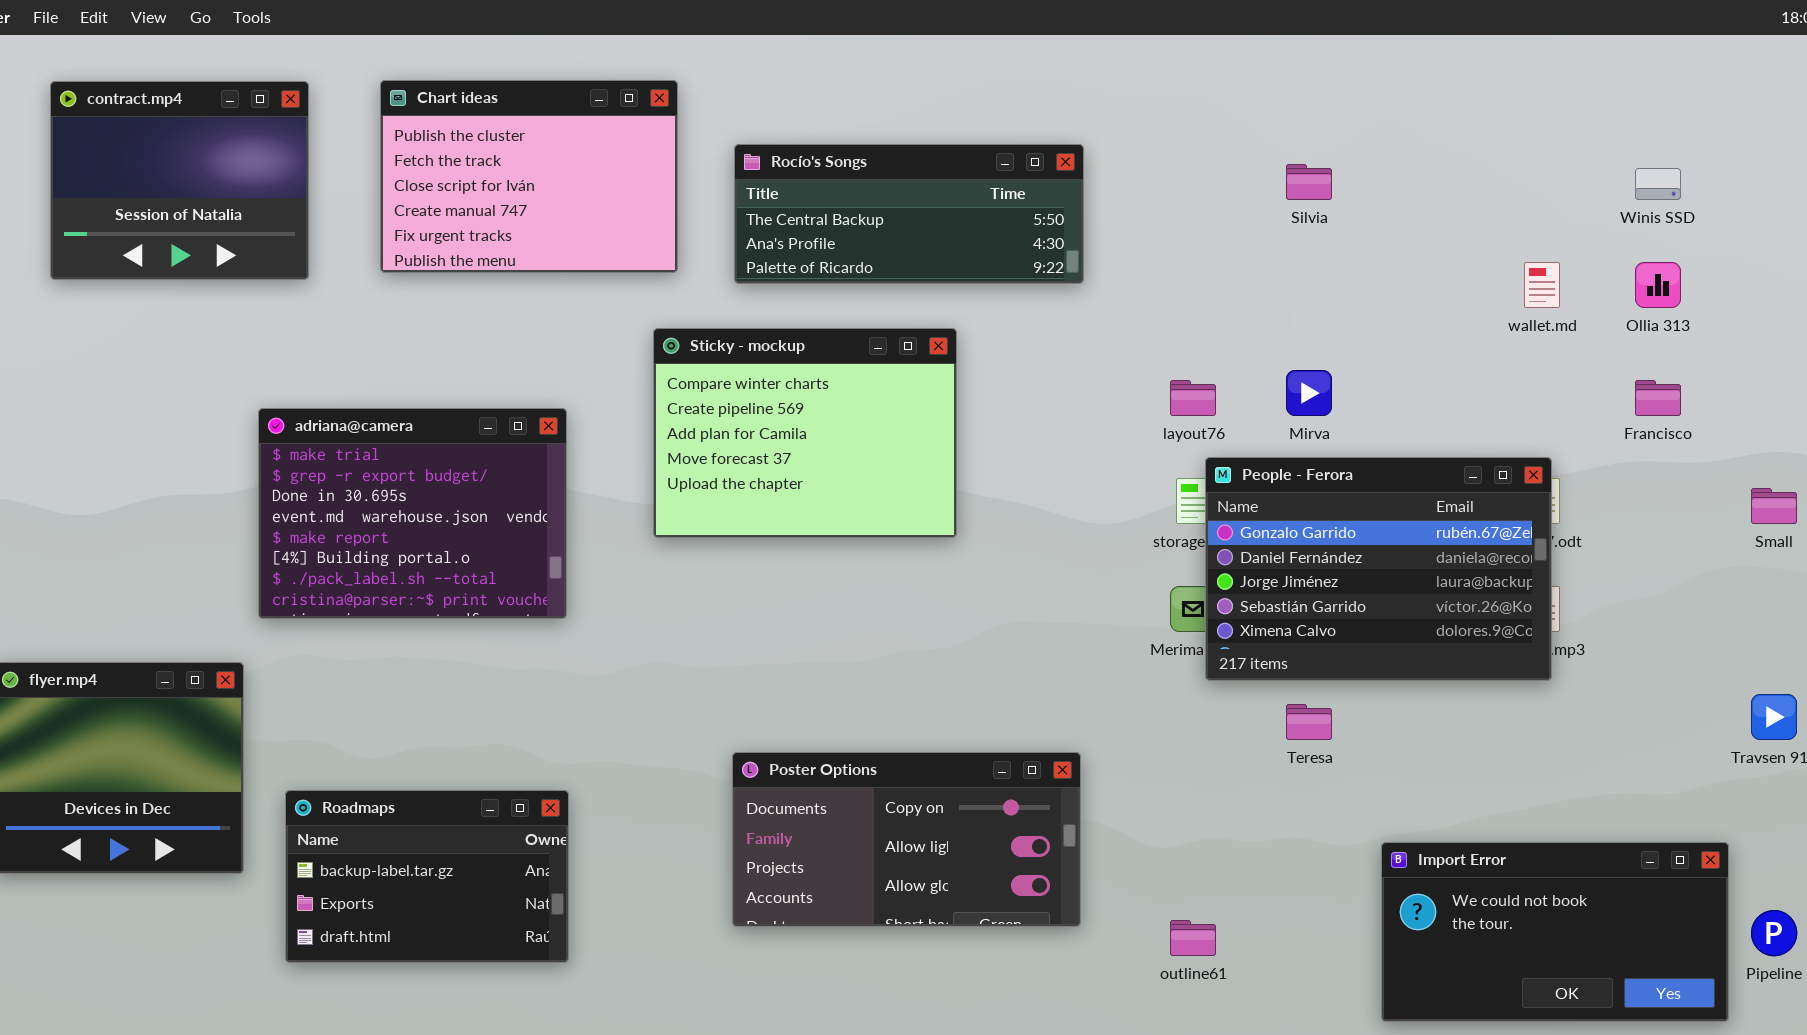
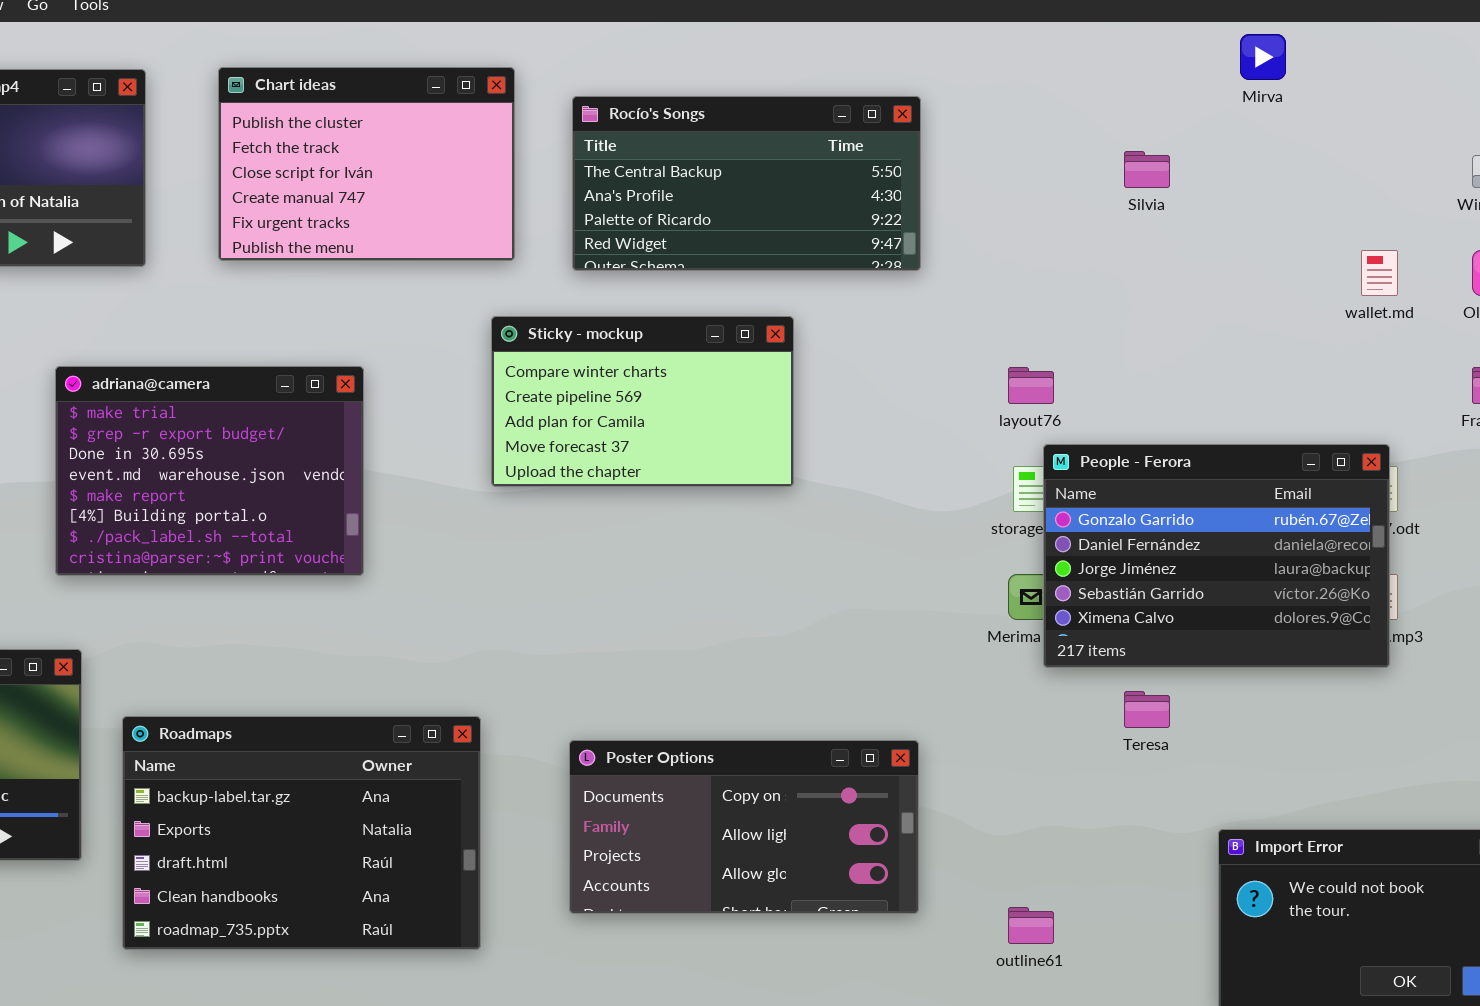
Rocío's Songs: [734,144,1084,284] -> [572,96,921,271], resized
Sticky - mockup: [653,328,957,538] -> [491,316,794,487], resized
Mirva: [1286,370,1332,416] -> [1240,34,1286,80], moved
adriana@camera: [258,408,567,619] -> [55,366,364,576], moved
Roadmaps: [285,790,569,963] -> [122,716,481,950], resized

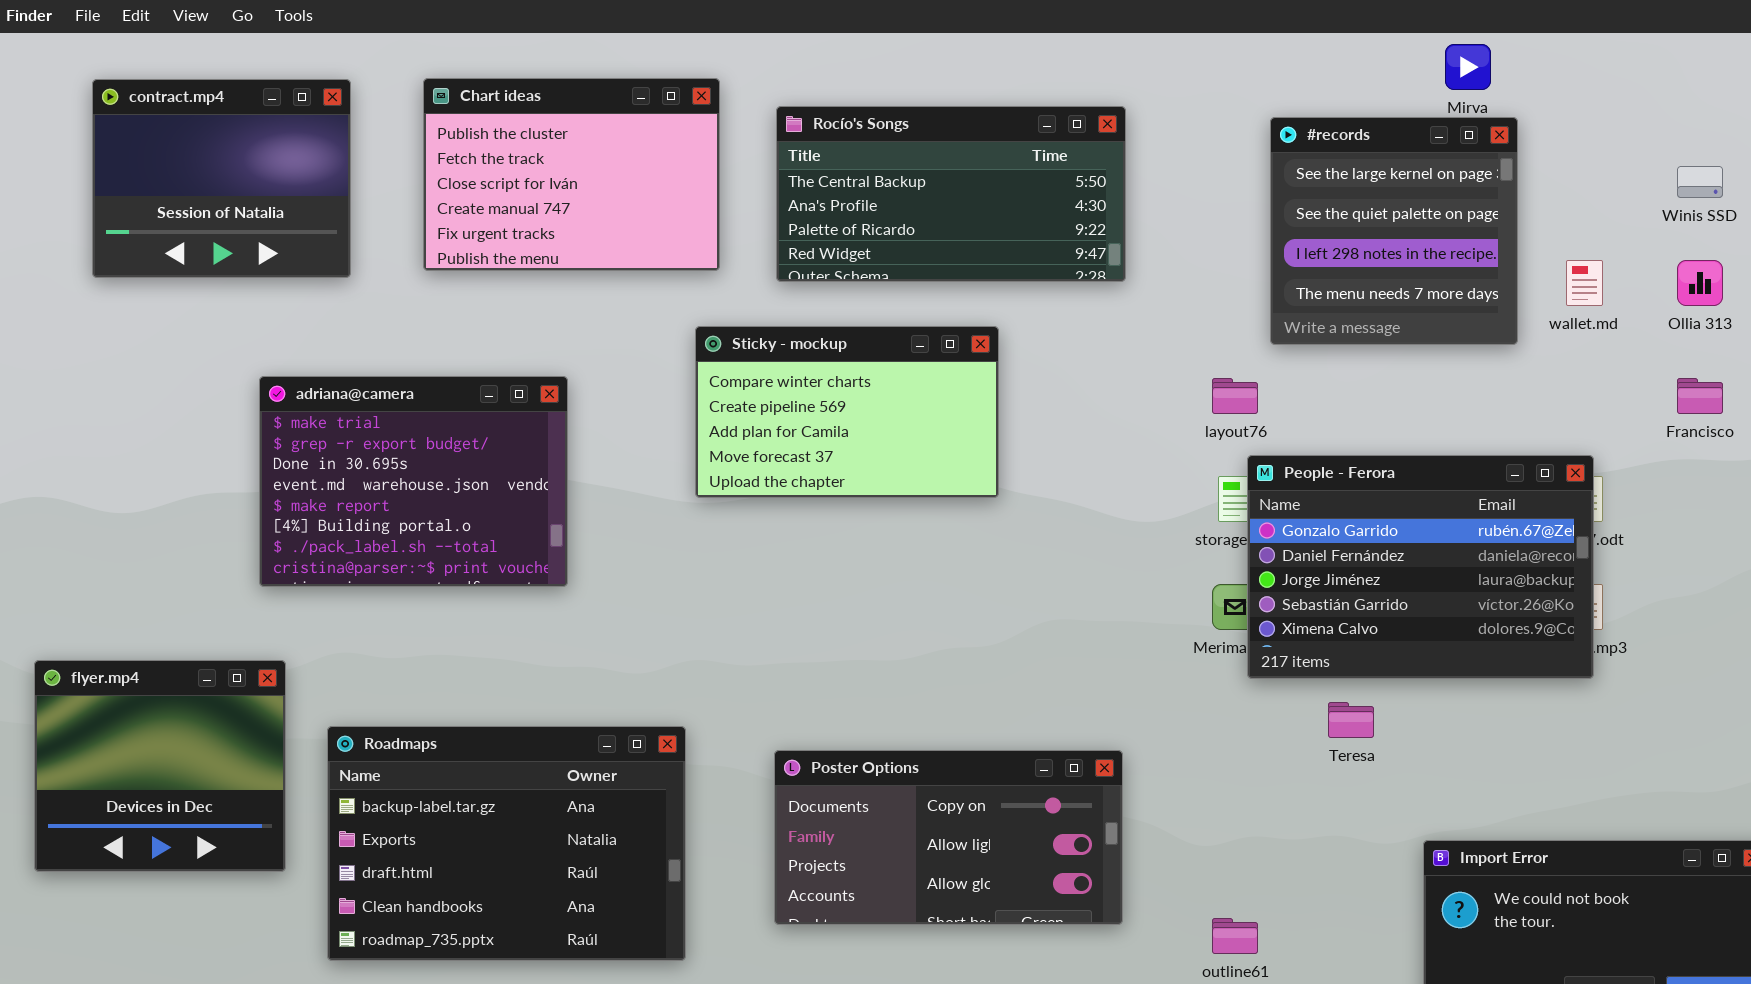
#records: none -> [1270,117,1518,345], opened

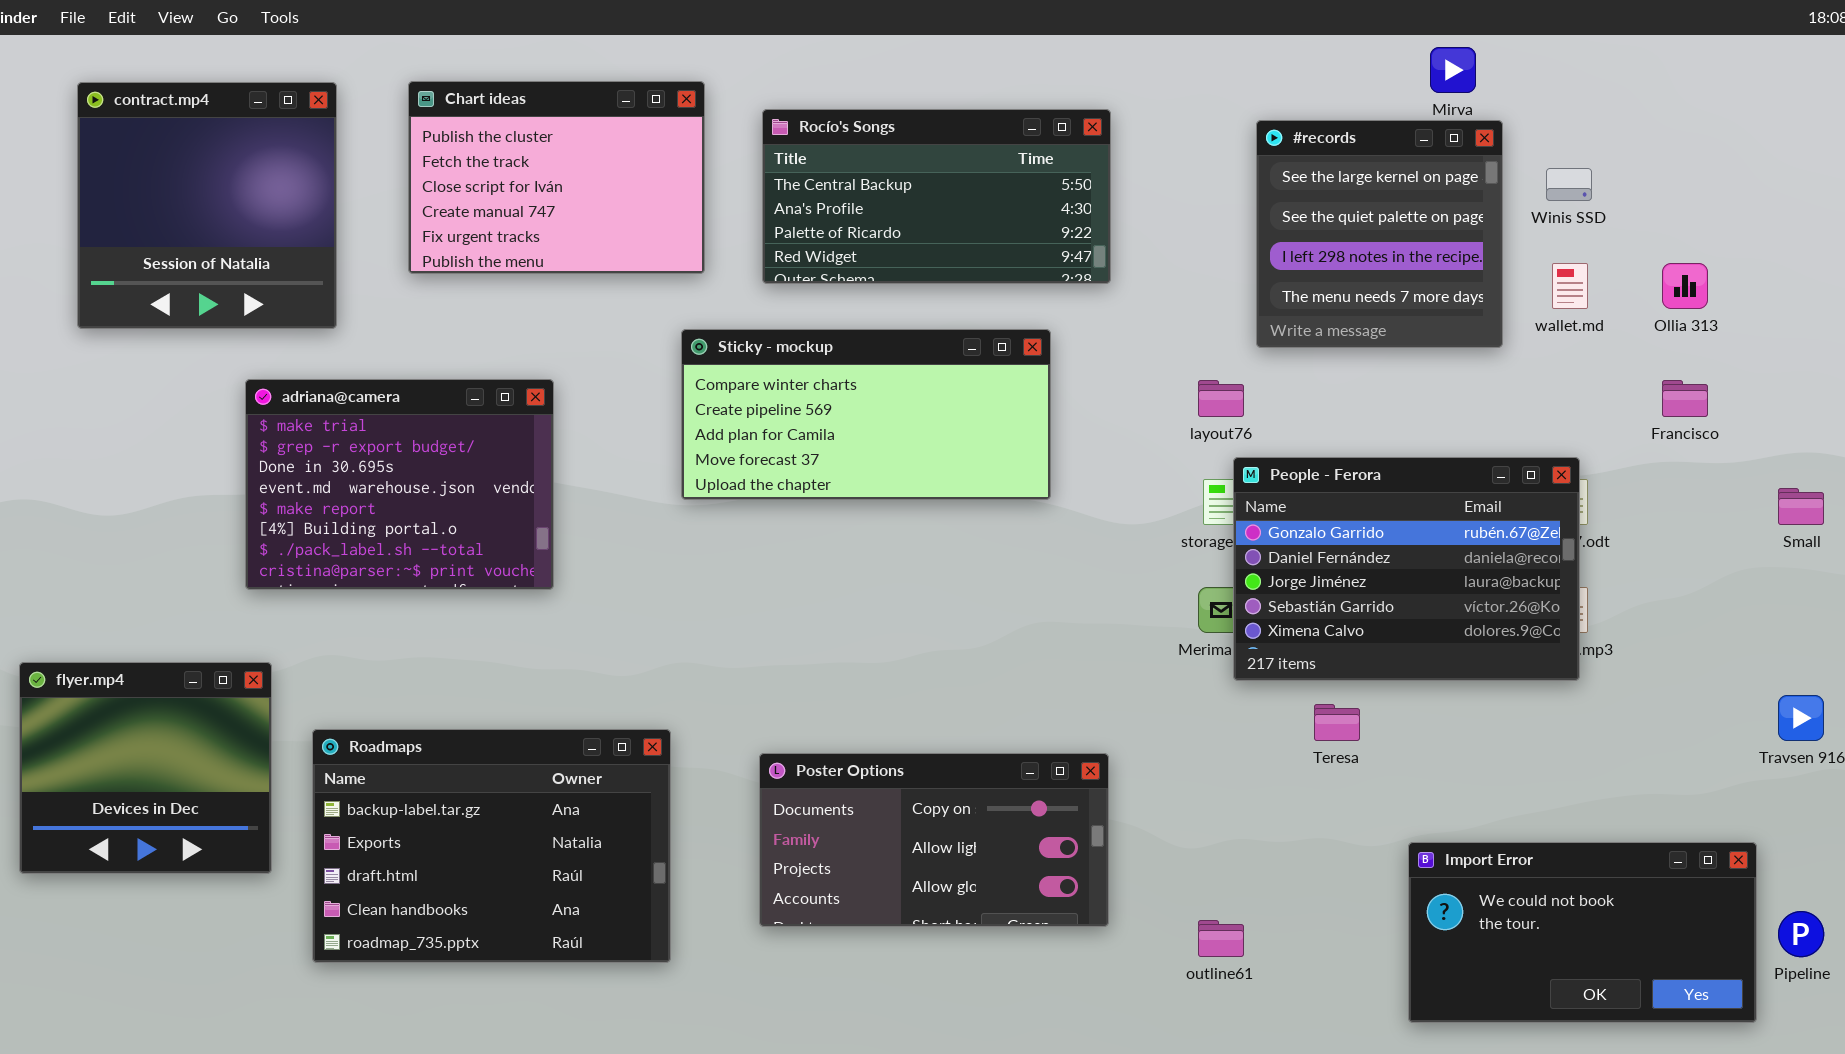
contract.mp4: [92,79,351,278] -> [77,82,337,329], resized
Winis SSD: [1677,166,1723,198] -> [1546,168,1592,201], moved
Sticky - mockup: [695,326,999,498] -> [681,329,1051,500], resized

